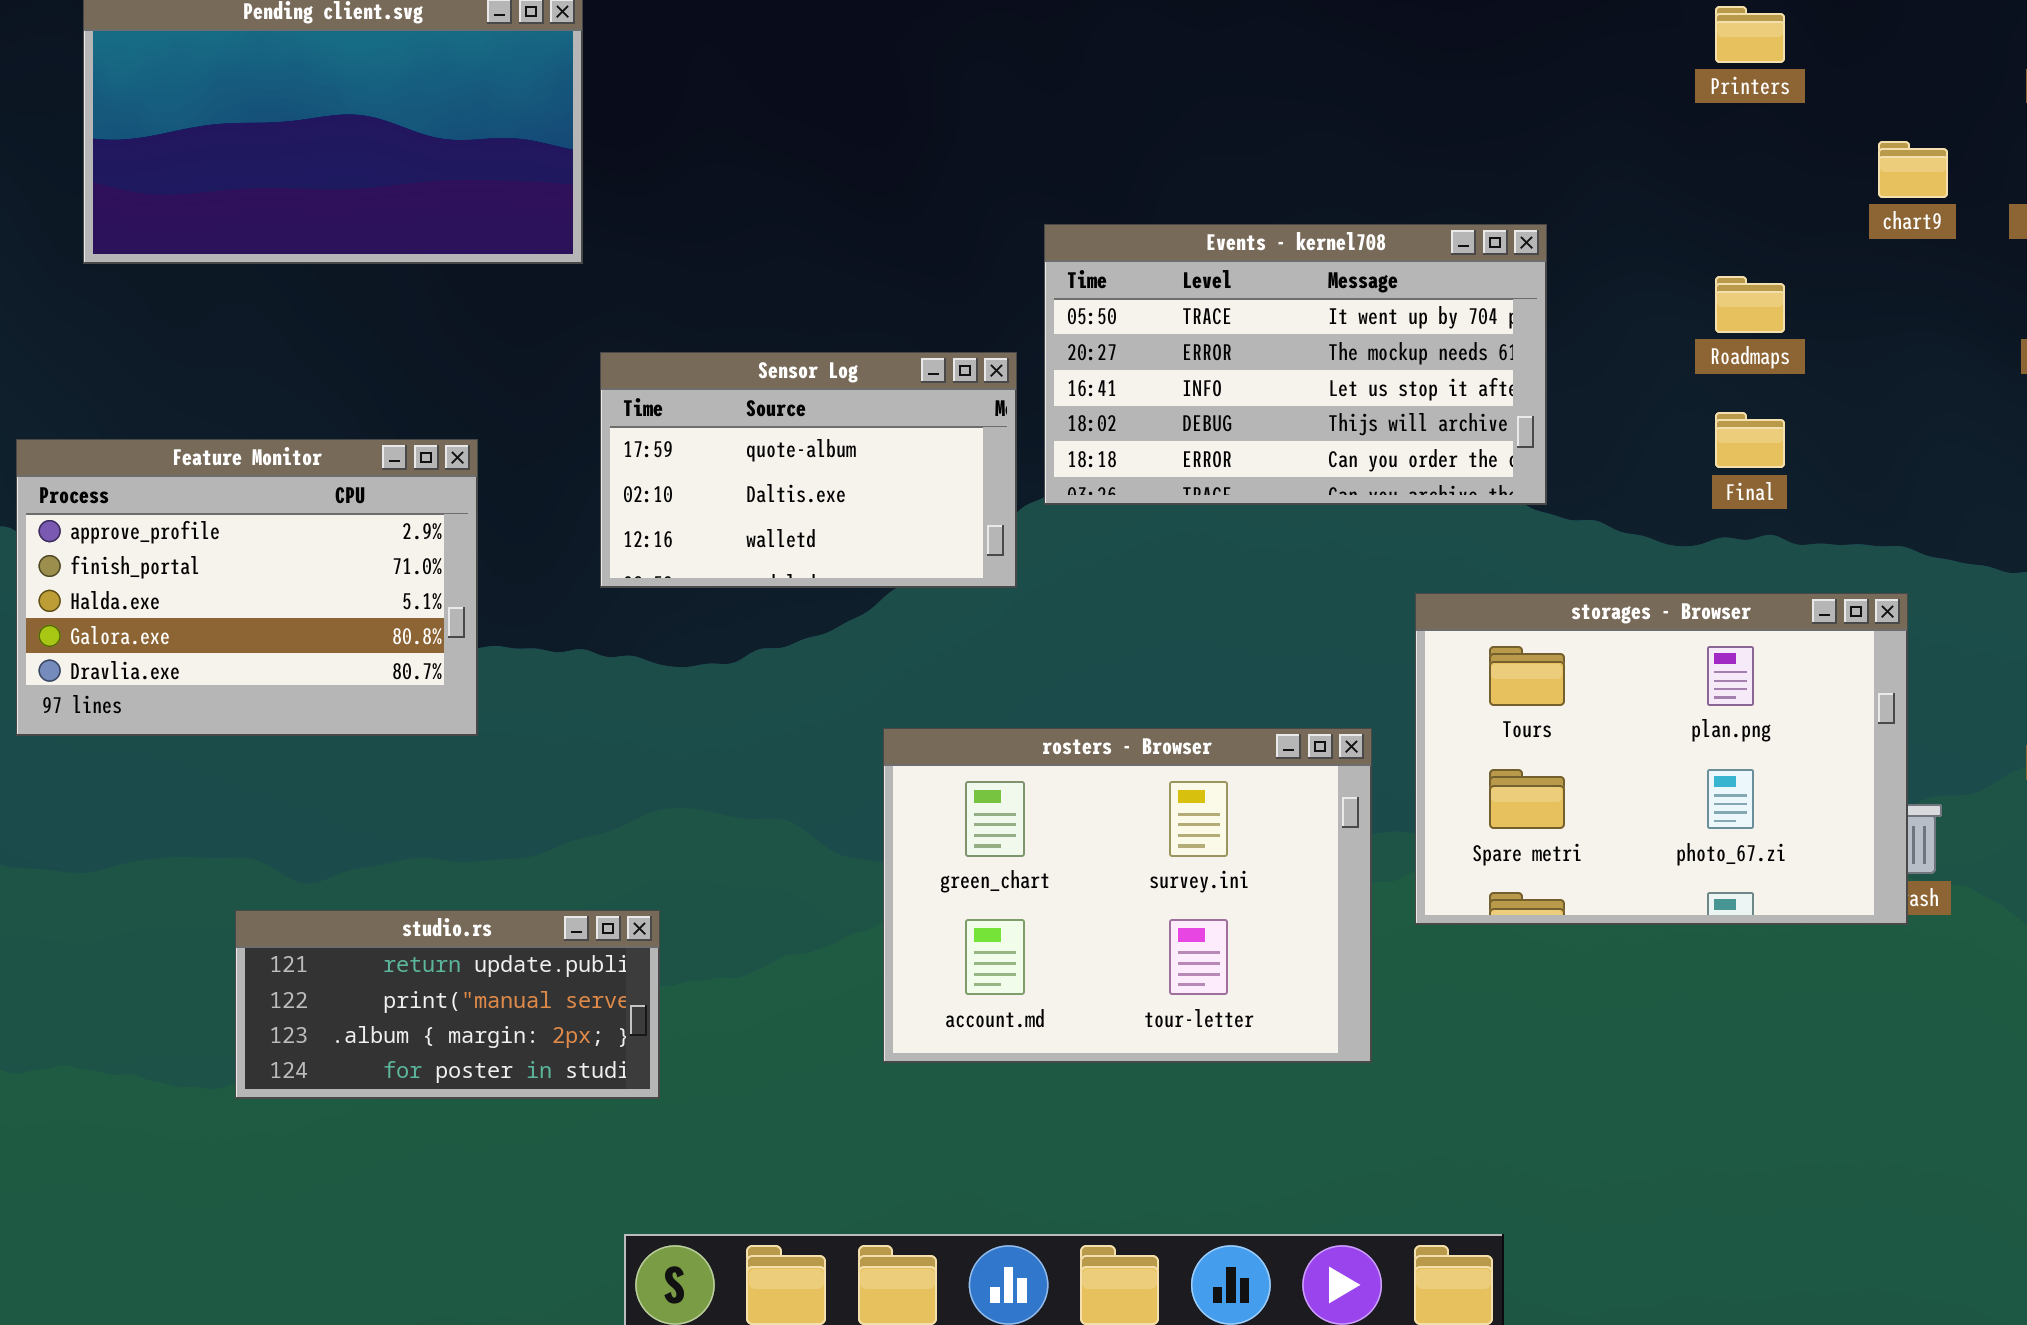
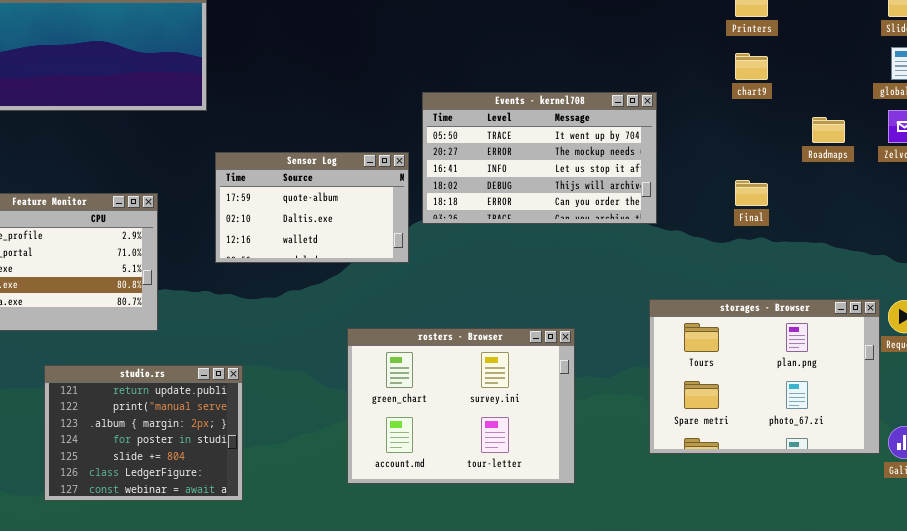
chart9: [1878,141,1948,198] -> [735,53,768,80], moved
Roadmaps: [1715,276,1785,333] -> [812,117,845,143], moved
storages - Browser: [1415,593,1908,925] -> [649,299,880,454], moved
studio.rs: [235,910,660,1099] -> [44,365,243,501], resized

